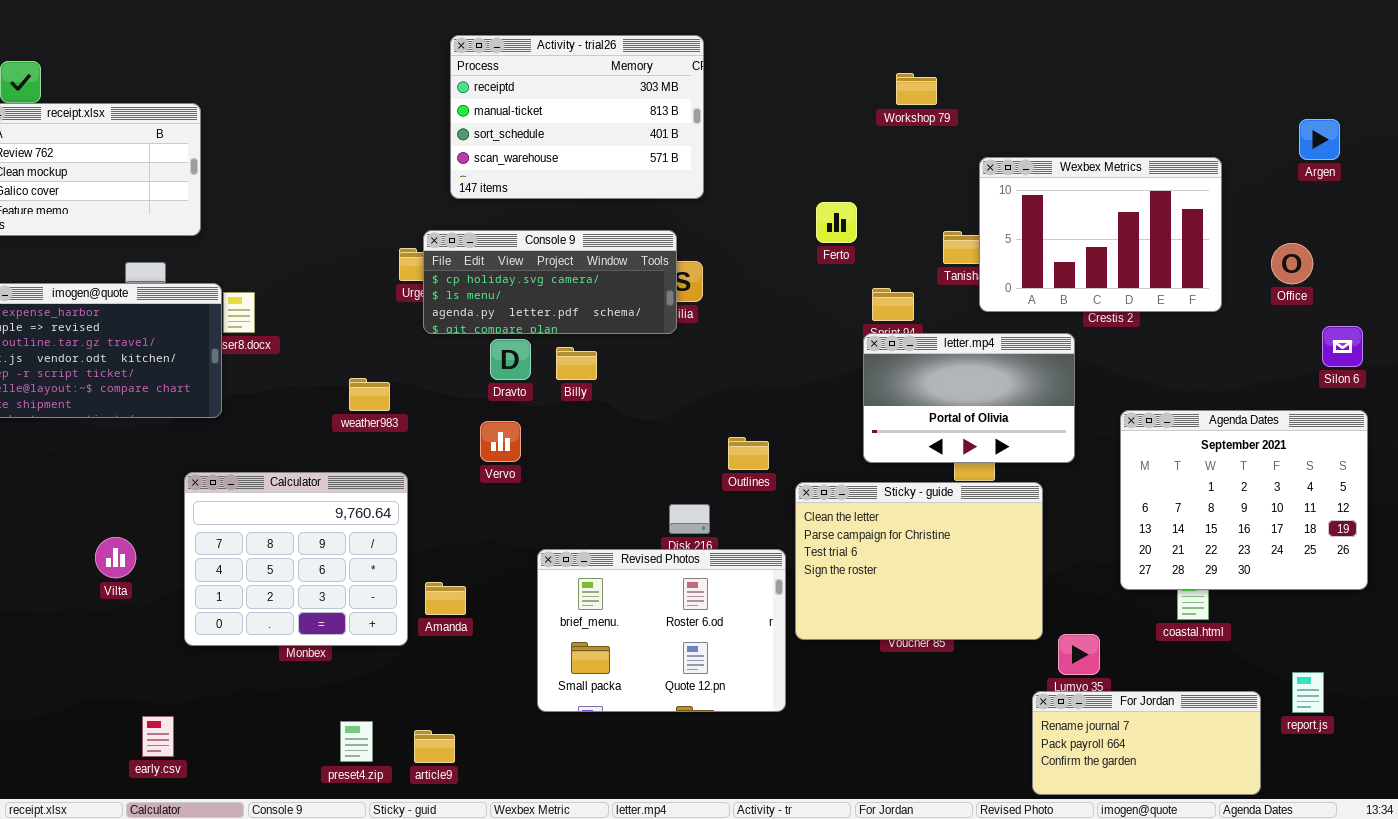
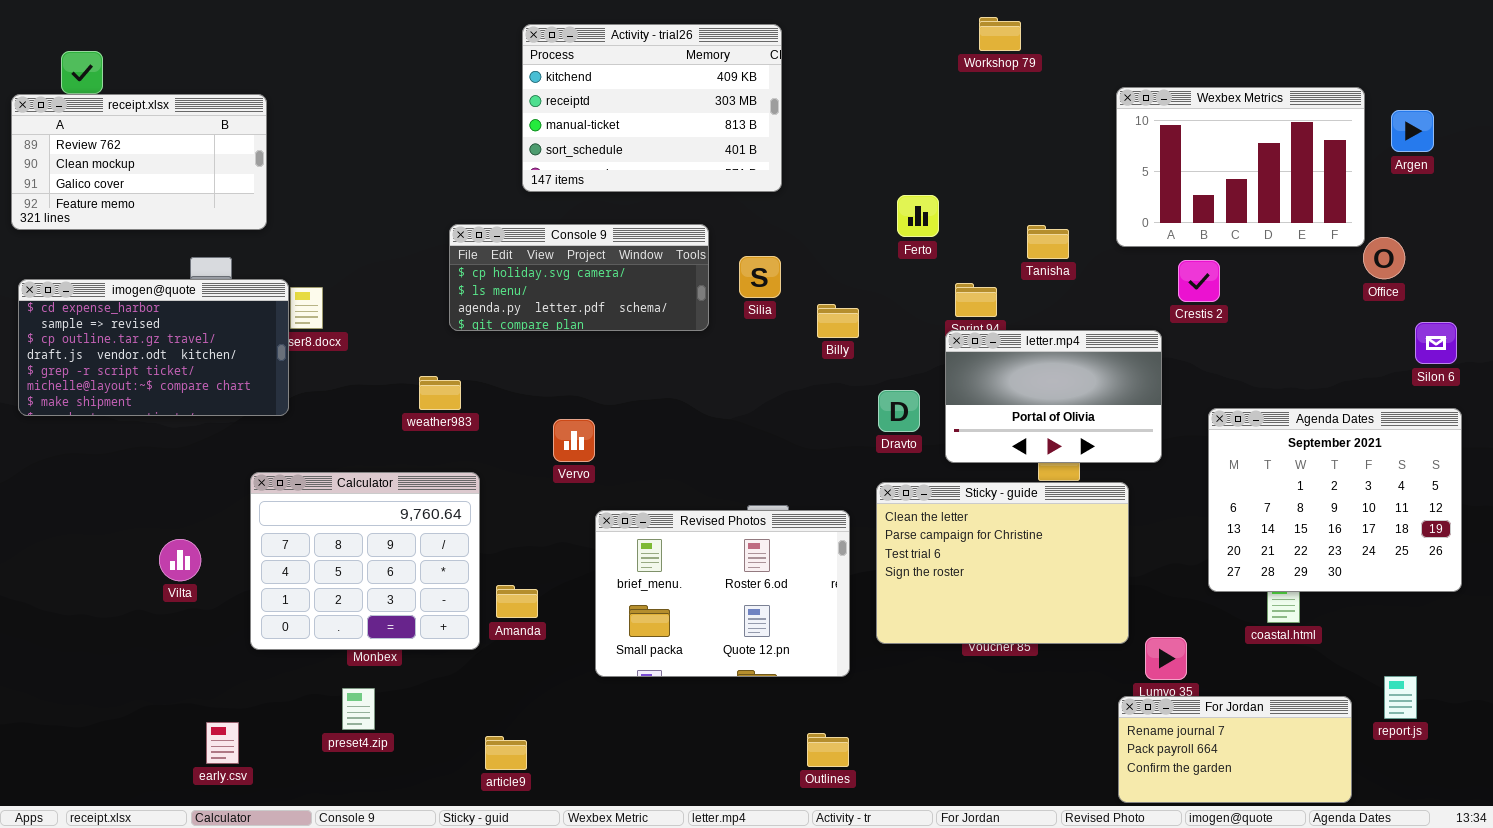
Activity - trial26: [450,35,704,199] -> [522,24,782,192], scrolled up 1 row
Workshop 79: [896,73,937,105] -> [979,17,1021,51], moved
Wexbex Metrics: [979,157,1222,312] -> [1116,87,1365,247], moved
Console 9: [423,230,677,334] -> [449,224,709,331], moved
Dravto: [490,339,531,380] -> [878,390,920,432], moved
Billy: [556,347,597,380] -> [817,304,859,338], moved
Outlines: [728,437,769,470] -> [807,733,849,767], moved
Revised Photos: [537,549,786,712] -> [595,510,850,677], moved
preset4.zip: [340,721,373,762] -> [342,688,375,730], moved

